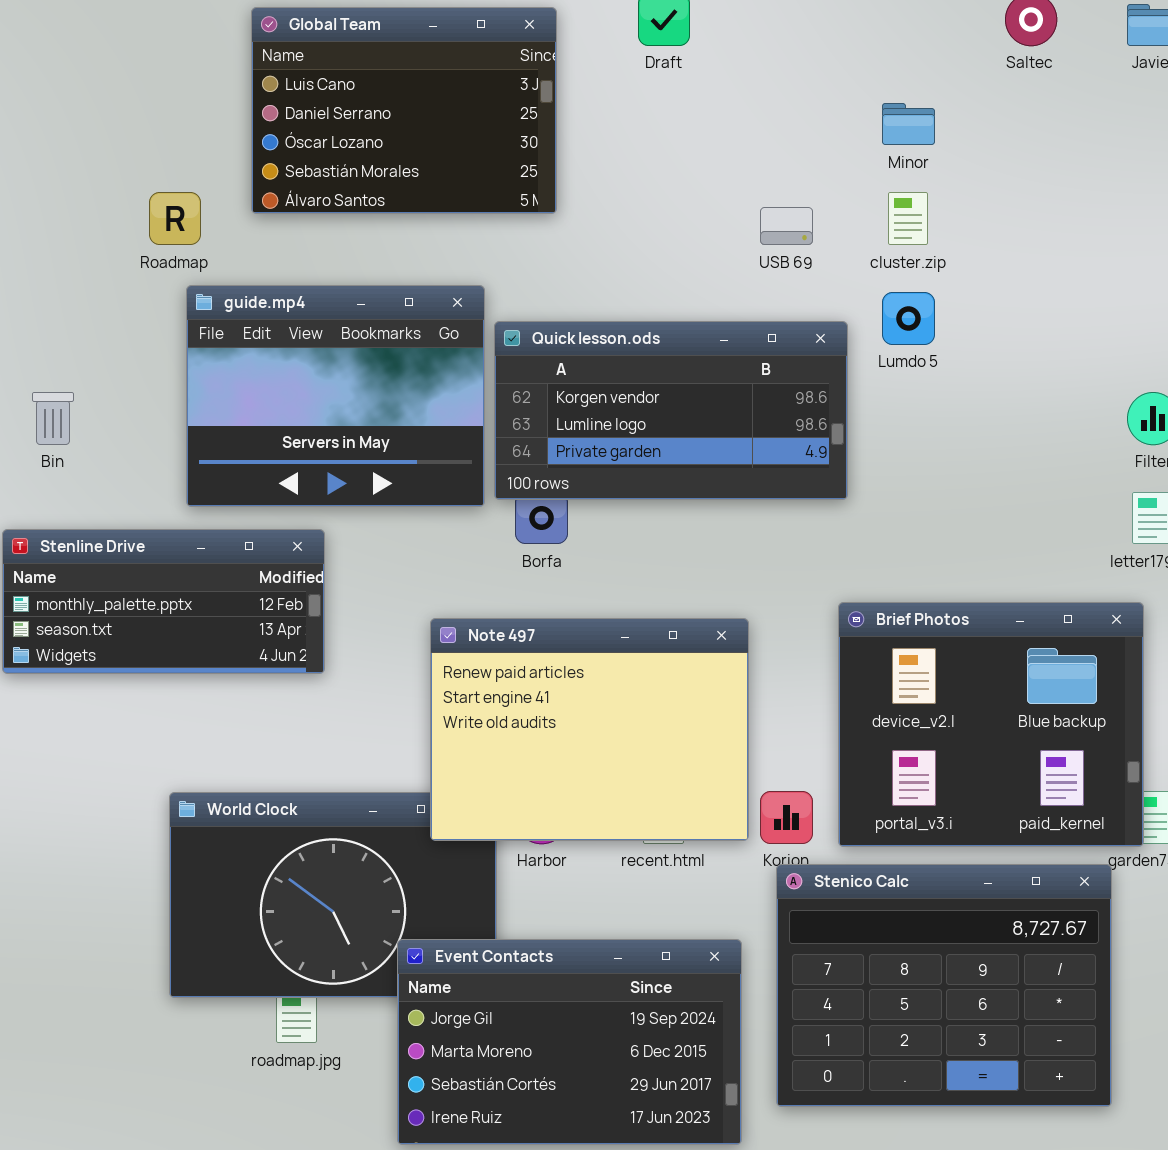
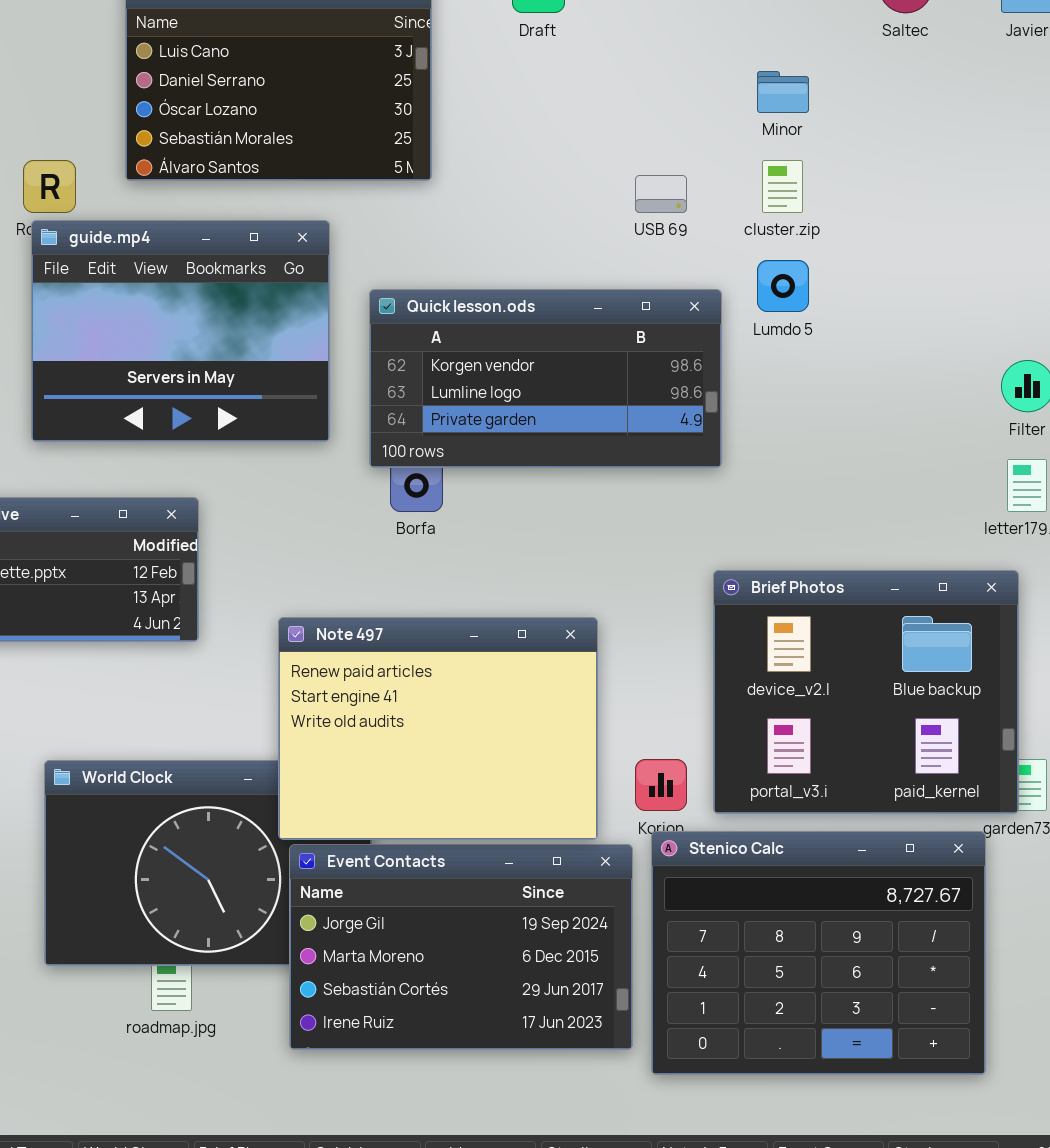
guide.mp4: [186,285,485,507] -> [31,220,330,442], moved
Note 497: [430,618,749,841] -> [278,617,598,840], moved
Event Contacts: [397,939,742,1145] -> [289,844,633,1050], moved

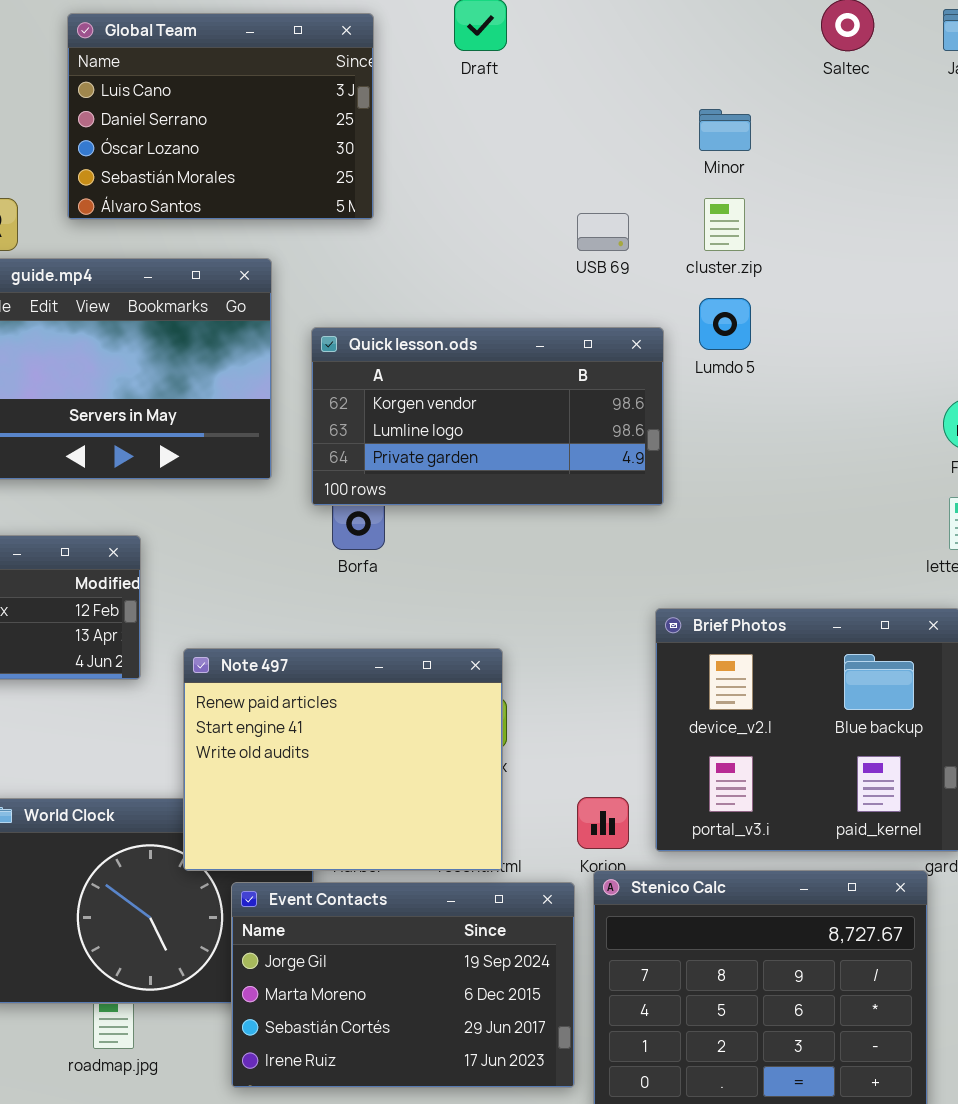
Note 497: [278,617,598,840] -> [183,648,503,871], moved

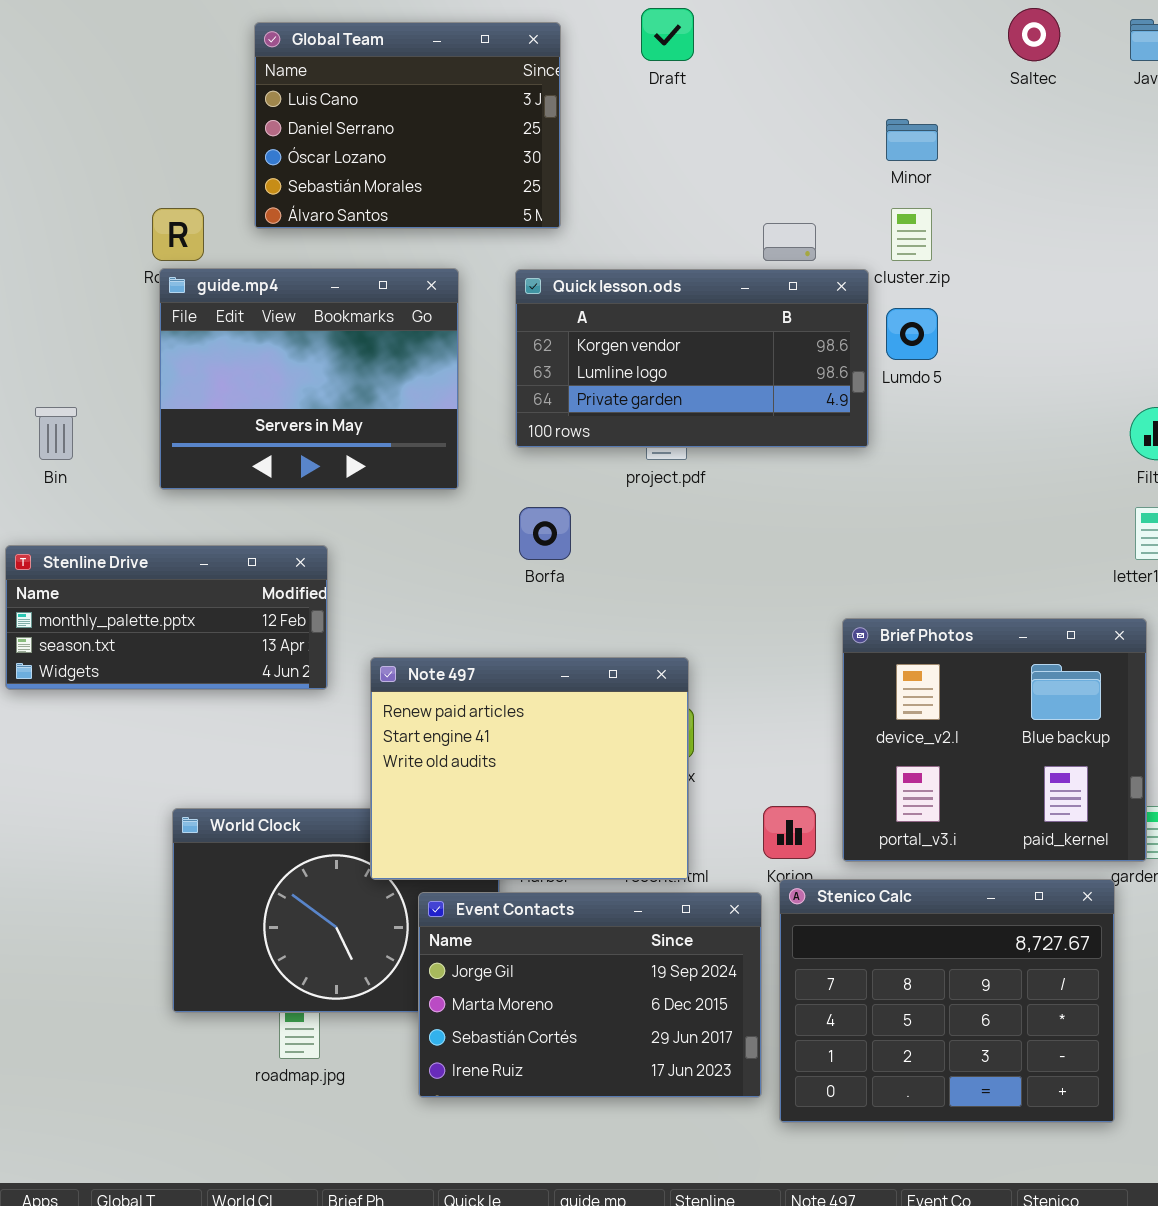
Quick lesson.ods: [311,327,664,506] -> [515,269,869,448], moved

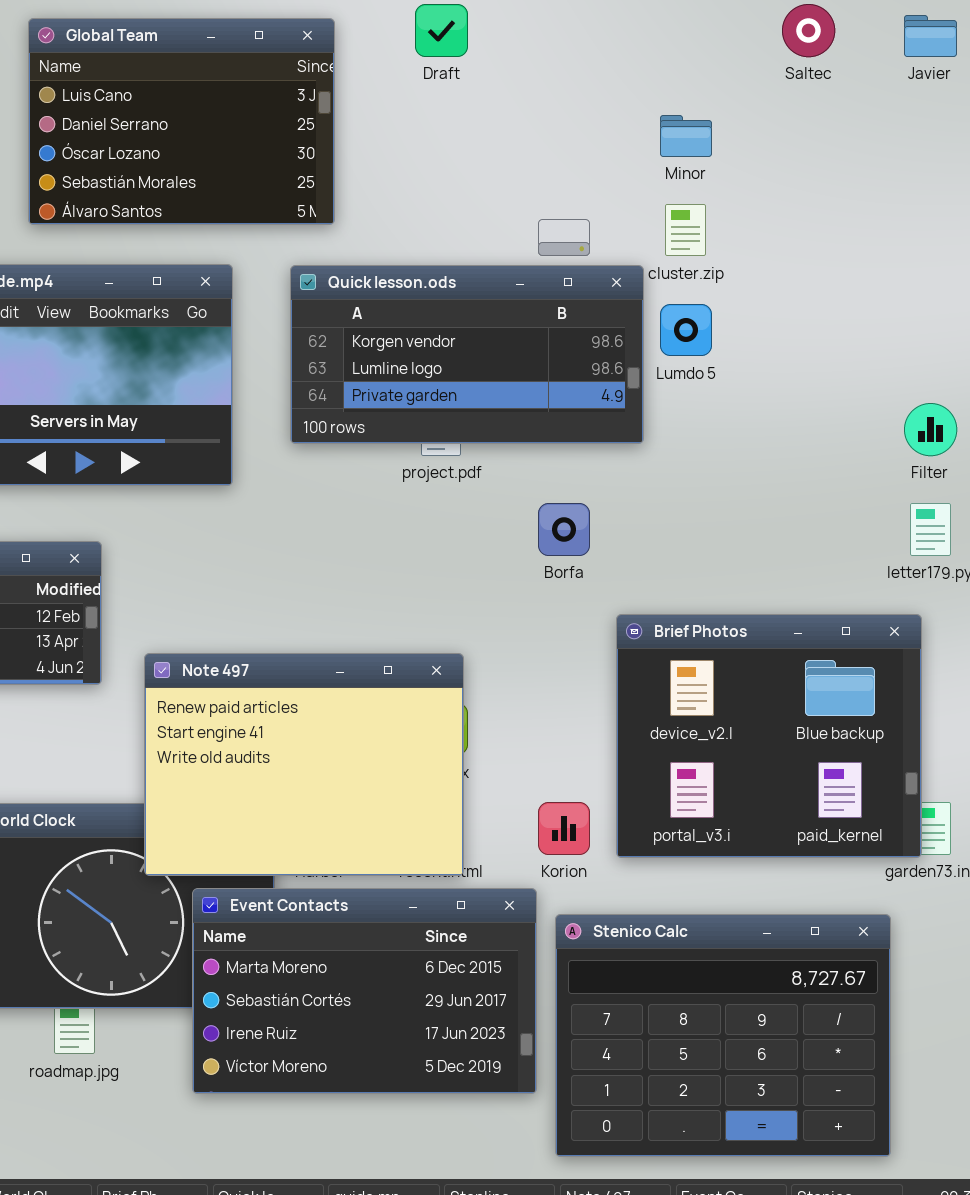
Borfa: [519,507,571,560] -> [538,503,590,556], moved
Stenico Calc: [779,879,1115,1123] -> [555,914,891,1157], moved
Event Contacts: [418,892,762,1098] -> [192,888,537,1094], scrolled down 1 row

